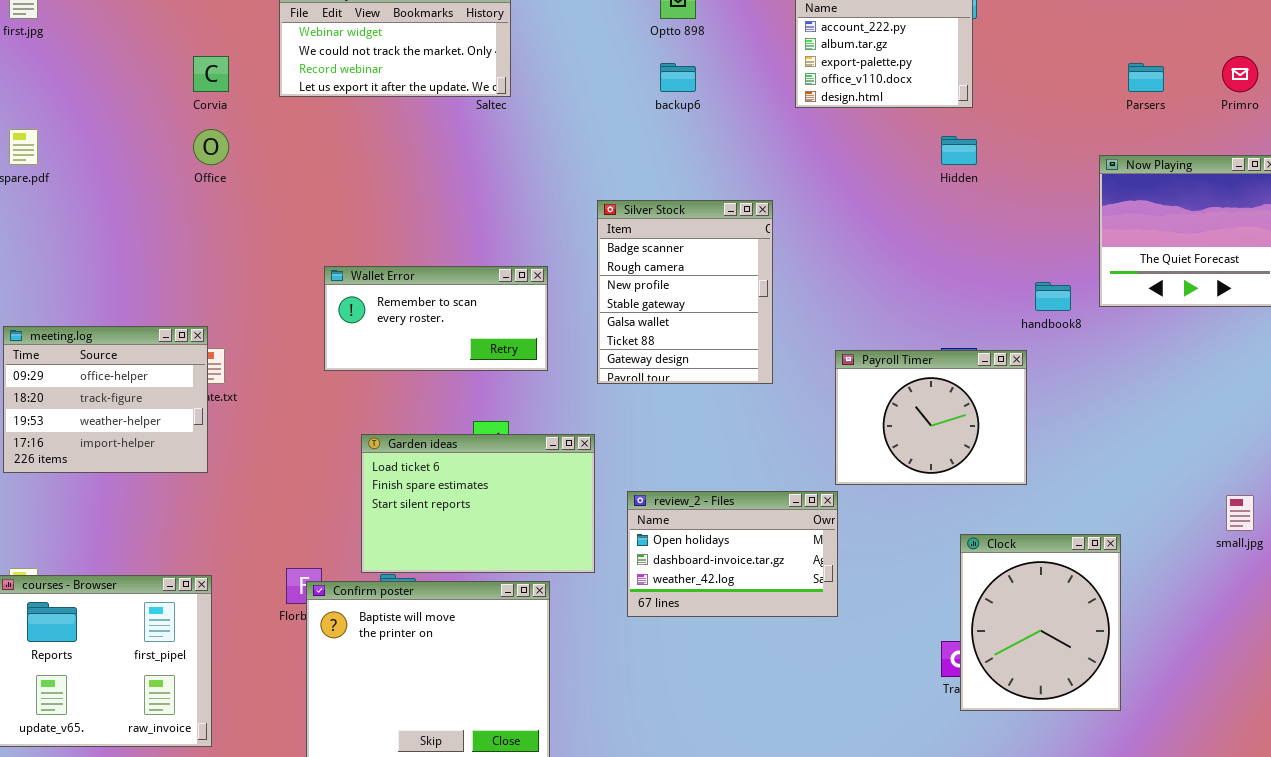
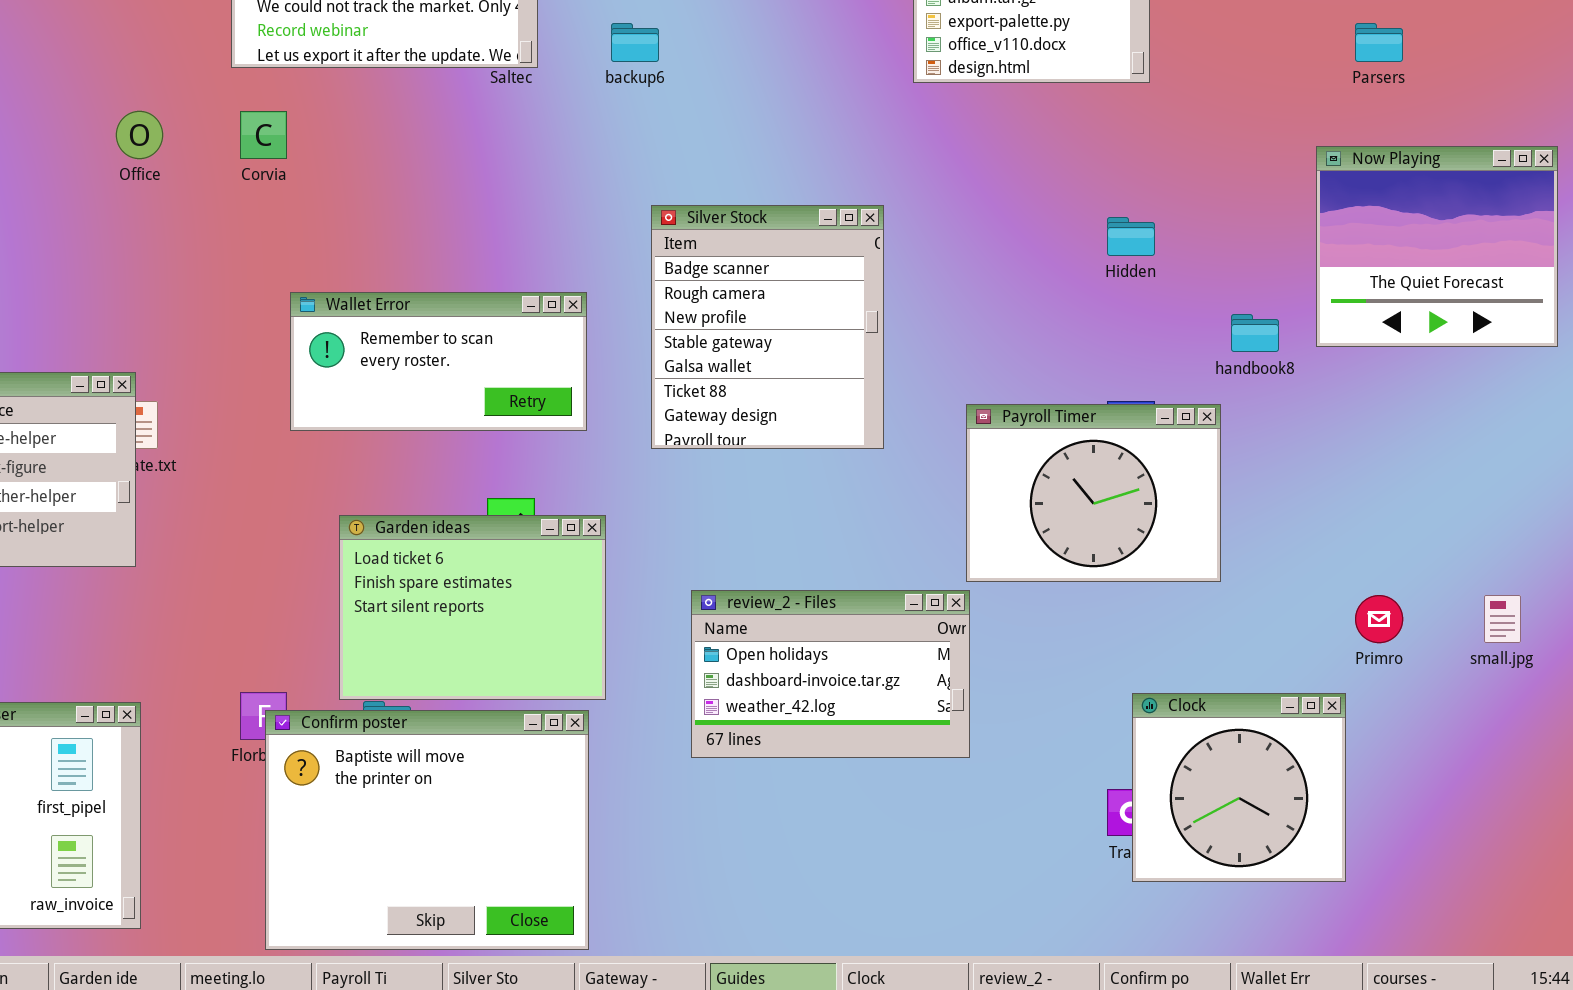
Corvia: [193,56,229,92] -> [240,111,287,159], moved
Primro: [1222,56,1258,92] -> [1355,595,1403,643], moved
backup6: [660,63,696,92] -> [611,23,659,62], moved
Hidden: [941,136,977,165] -> [1107,217,1155,256], moved
Garden ideas: [361,434,595,573] -> [339,515,606,700], resized
Clock: [960,534,1121,711] -> [1132,693,1346,882], resized

